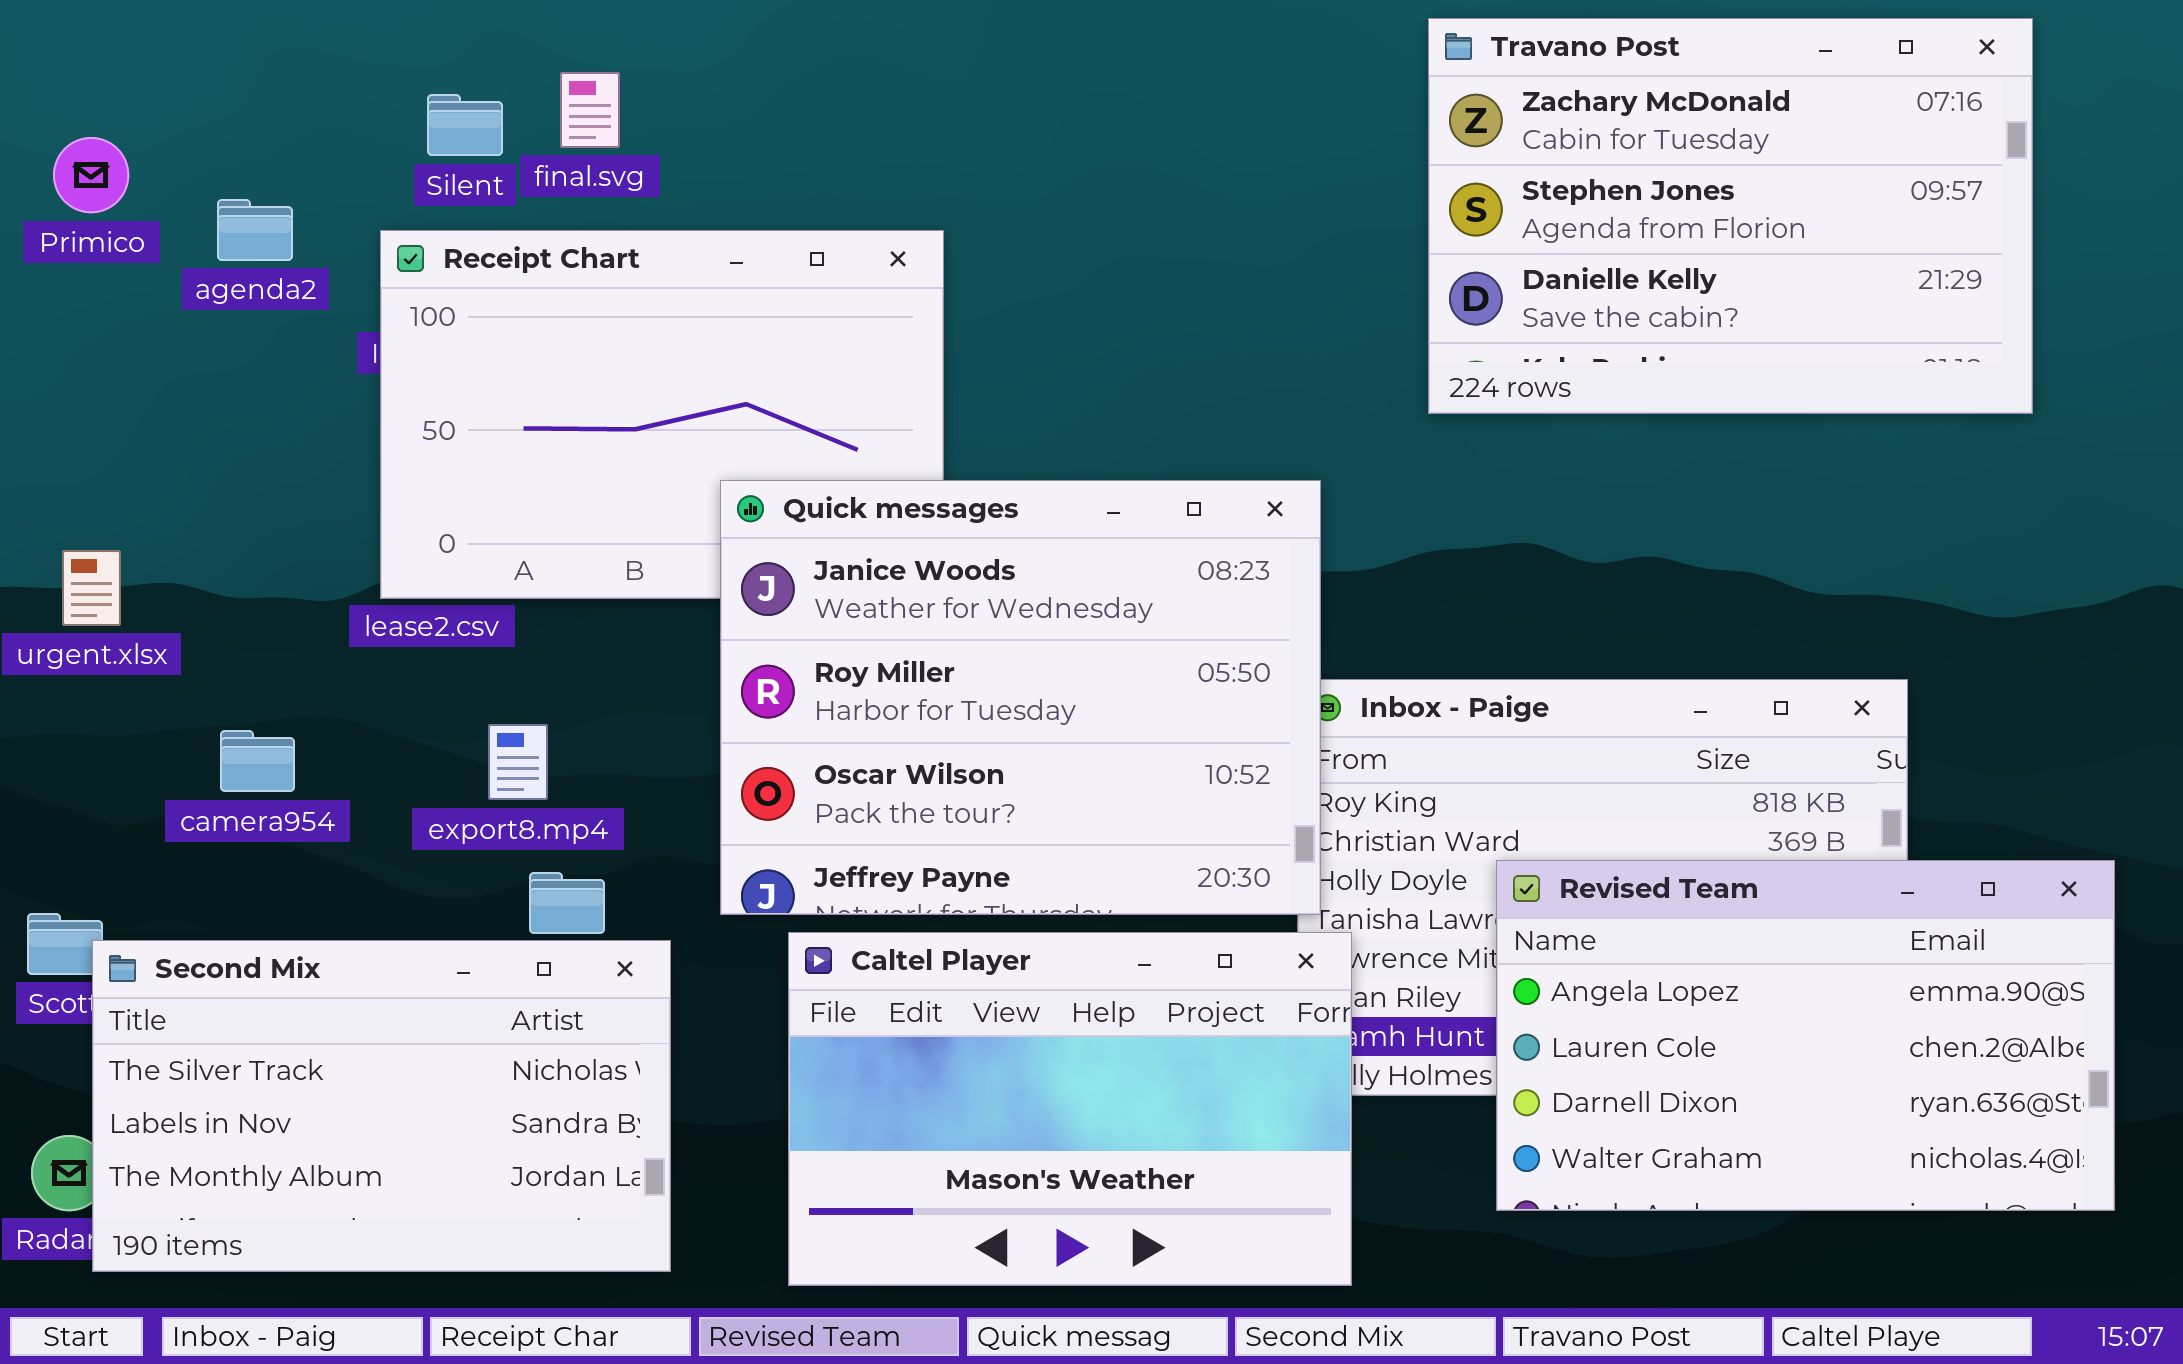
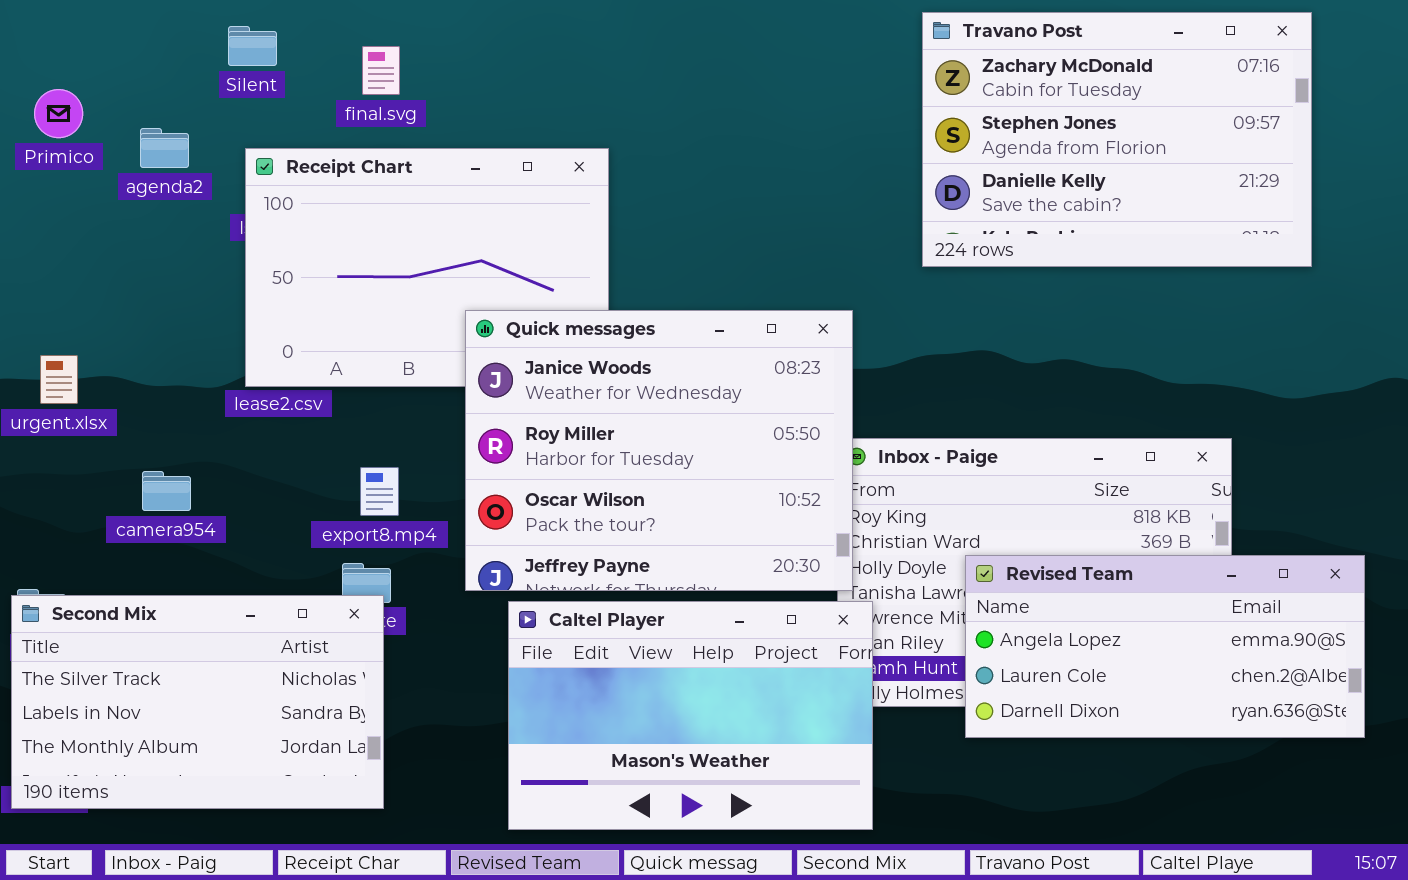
Silent: [427,94,503,156] -> [228,26,277,66], moved
export8.mp4: [488,724,548,800] -> [360,467,399,516], moved
Revised Team: [1496,860,2115,1211] -> [965,555,1365,738], resized
Second Mix: [92,940,671,1272] -> [11,595,384,809], moved

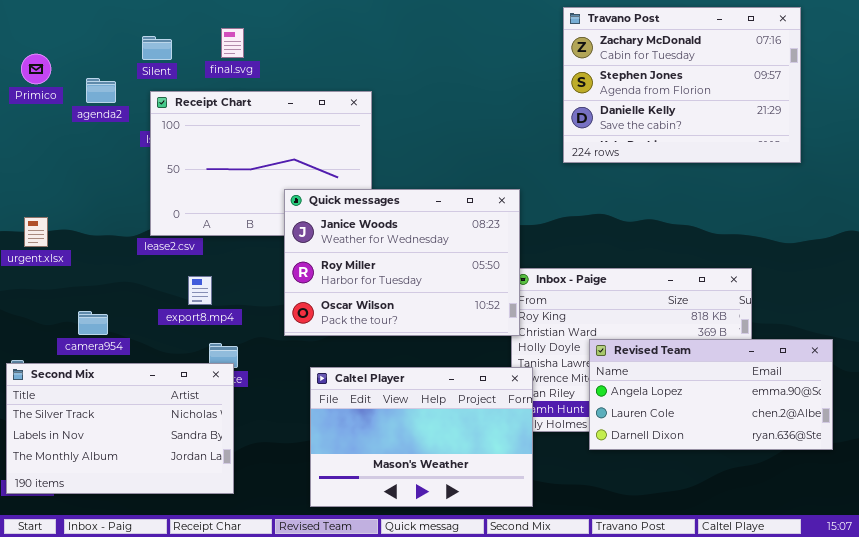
Silent: [228,26,277,66] -> [142,36,172,60], moved
Quick messages: [465,310,853,591] -> [284,189,520,336], resized
export8.mp4: [360,467,399,516] -> [188,276,212,305], moved
camera954: [142,471,191,511] -> [78,311,108,335], moved

